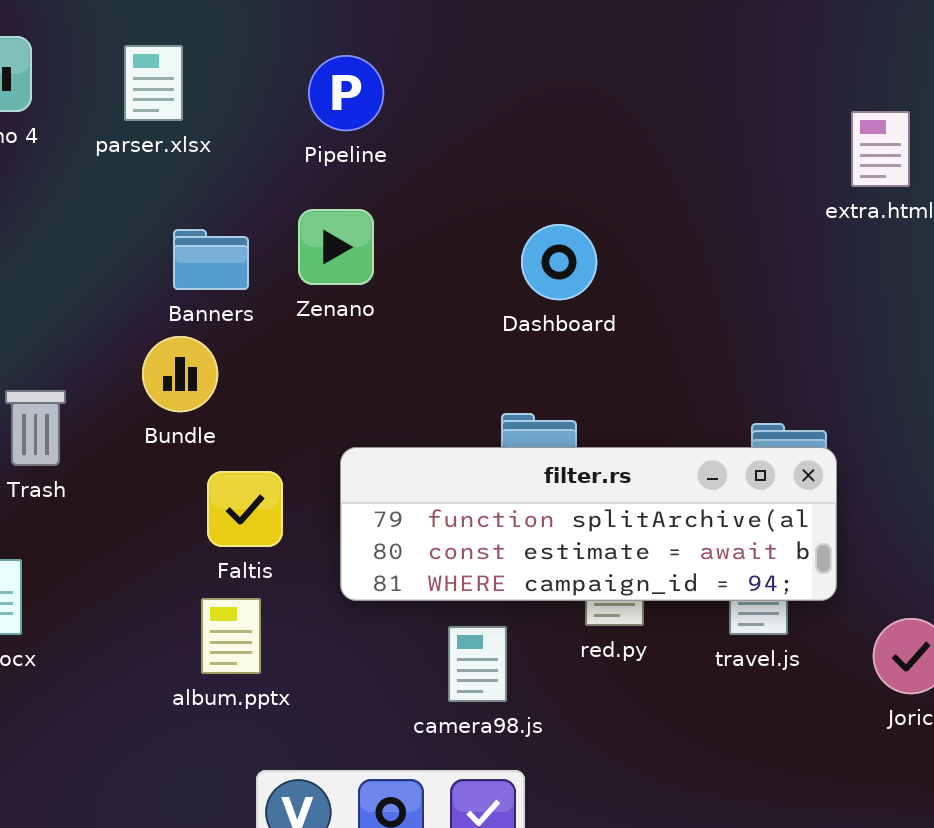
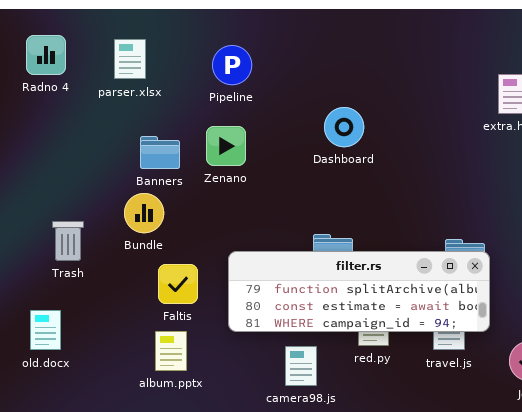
Dashboard: [521,224,597,300] -> [324,107,364,147], moved

